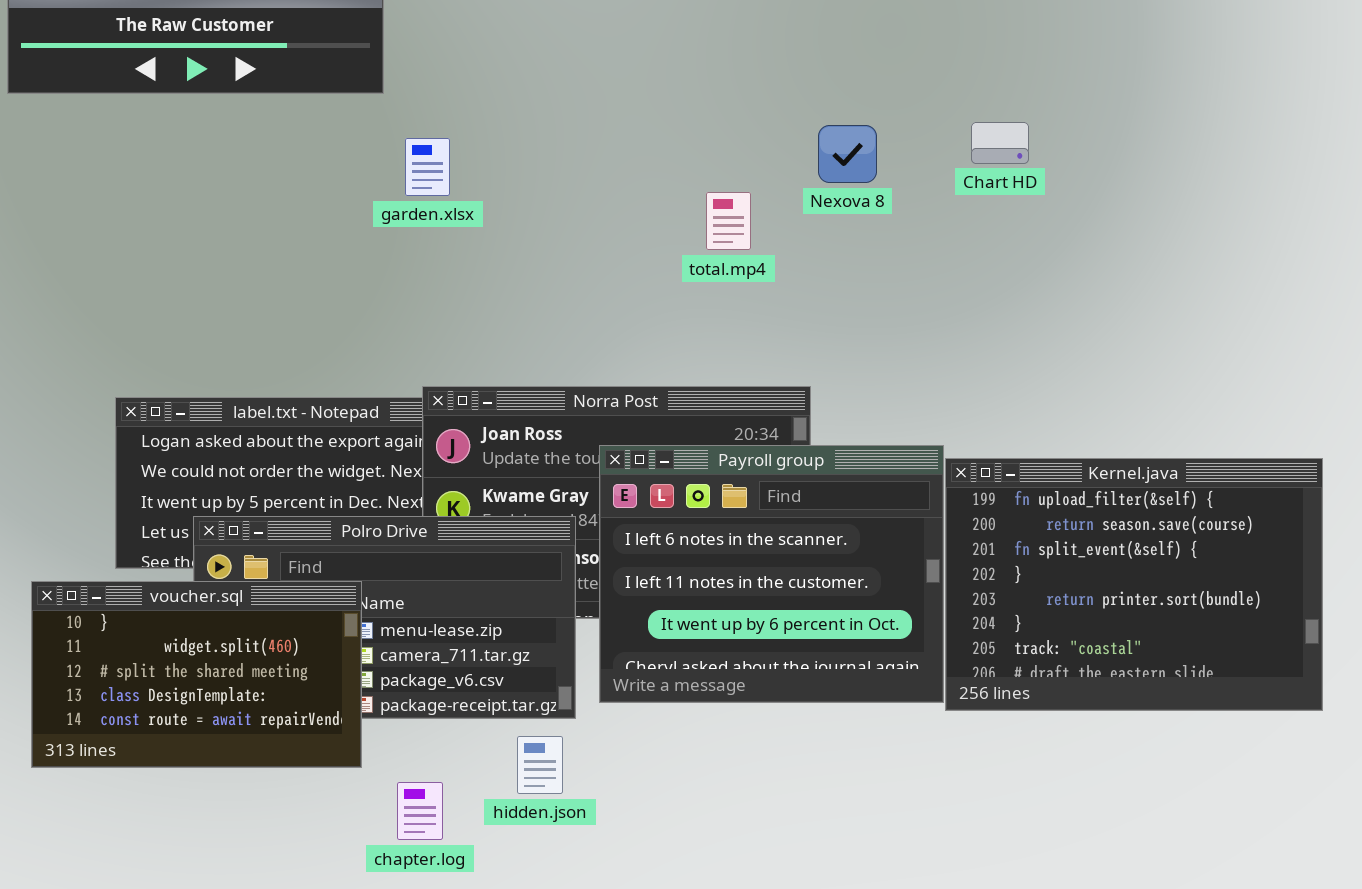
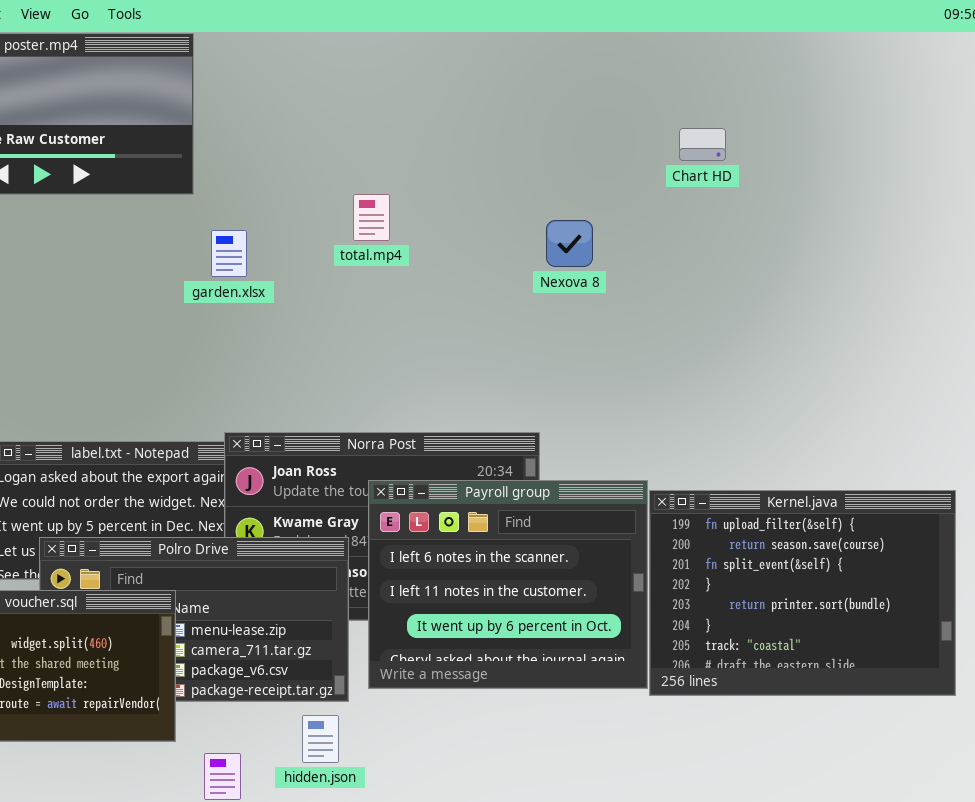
Chart HD: [971,122,1029,164] -> [679,128,726,161], moved
total.mp4: [706,192,751,250] -> [353,194,390,241], moved

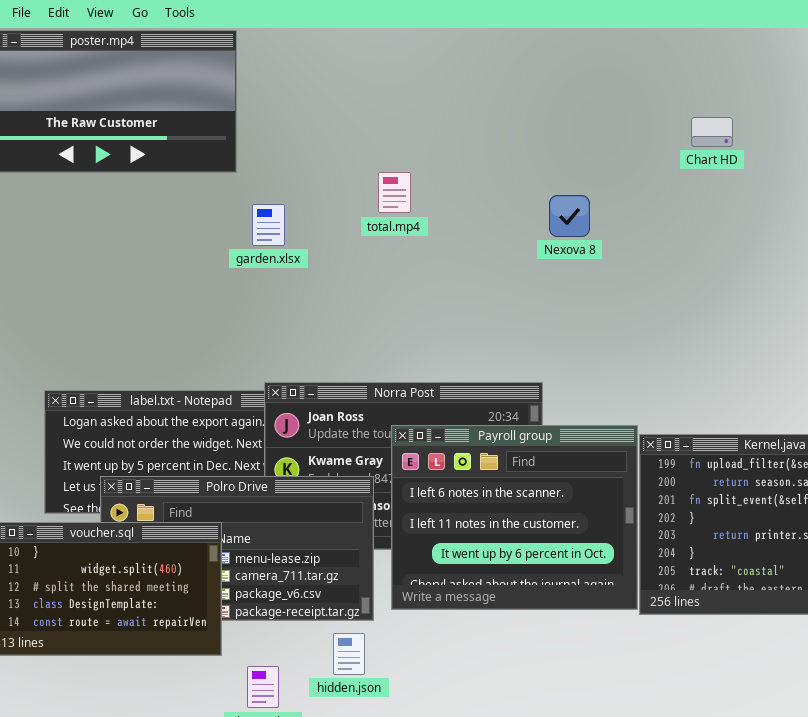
Chart HD: [679,128,726,161] -> [691,117,733,147], moved

